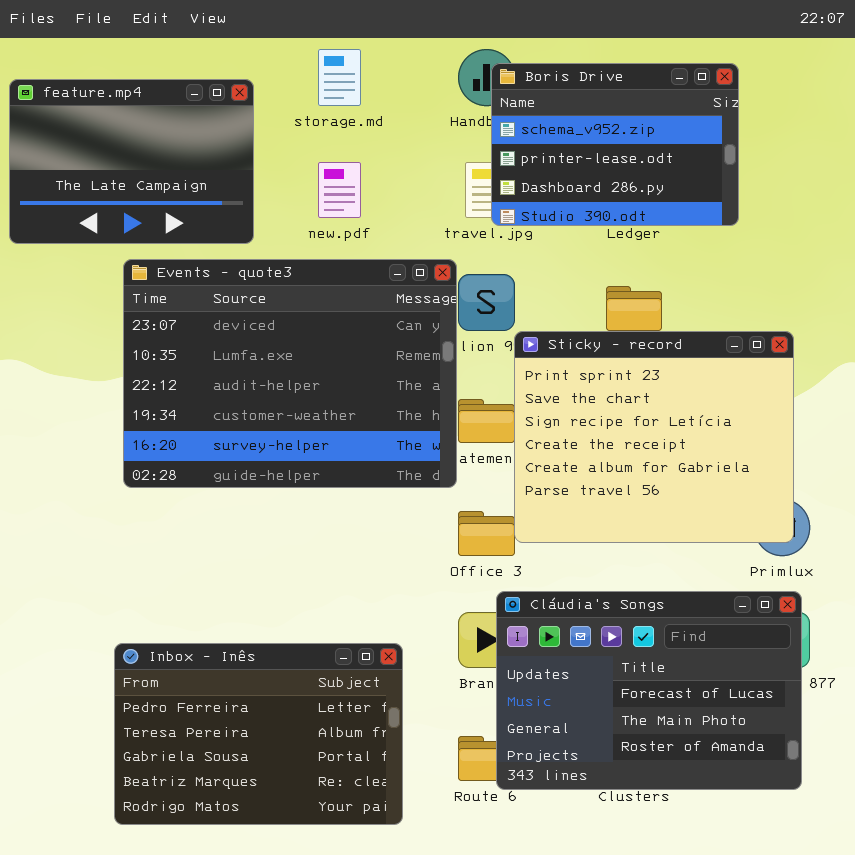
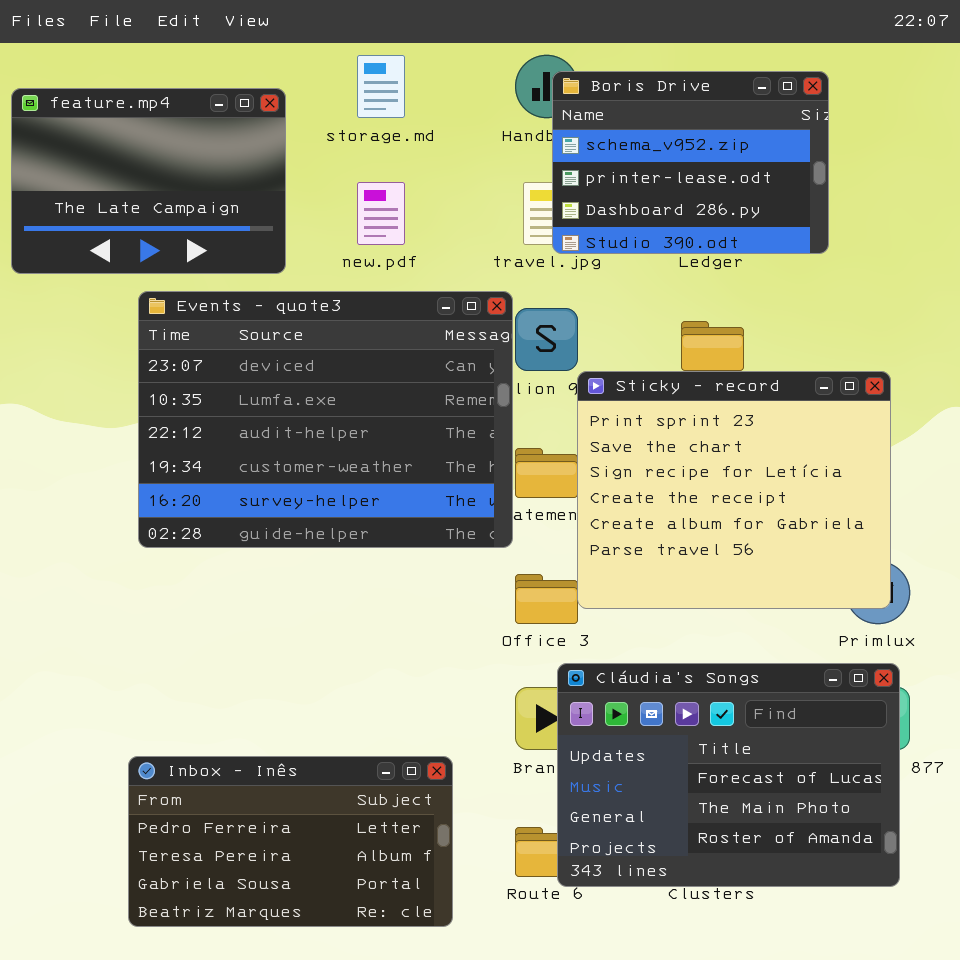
Inbox - Inês: [114,643,403,825] -> [128,756,453,927], resized

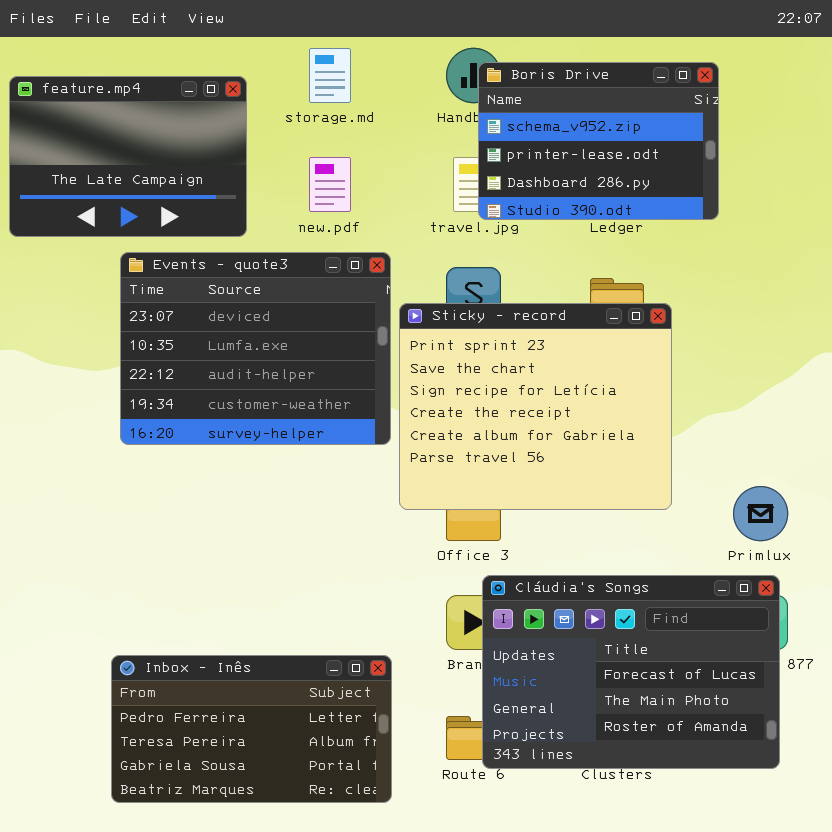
Events - quote3: [138,291,513,548] -> [120,252,391,445], resized
Sticky - record: [577,371,891,609] -> [399,303,672,510], moved

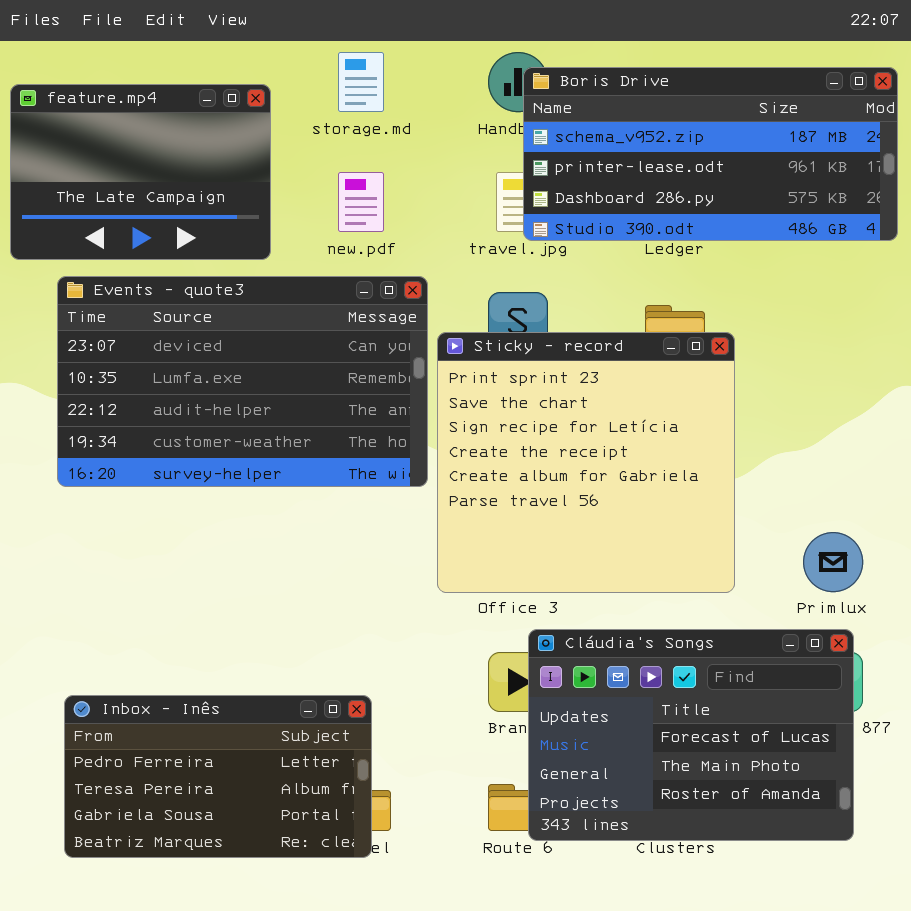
Boris Drive: [478,62,719,220] -> [523,67,898,241], resized
Events - quote3: [120,252,391,445] -> [57,276,428,487], resized
Sticky - record: [399,303,672,510] -> [437,332,735,593], resized
Inbox - Inês: [111,655,392,803] -> [64,695,372,858], moved

